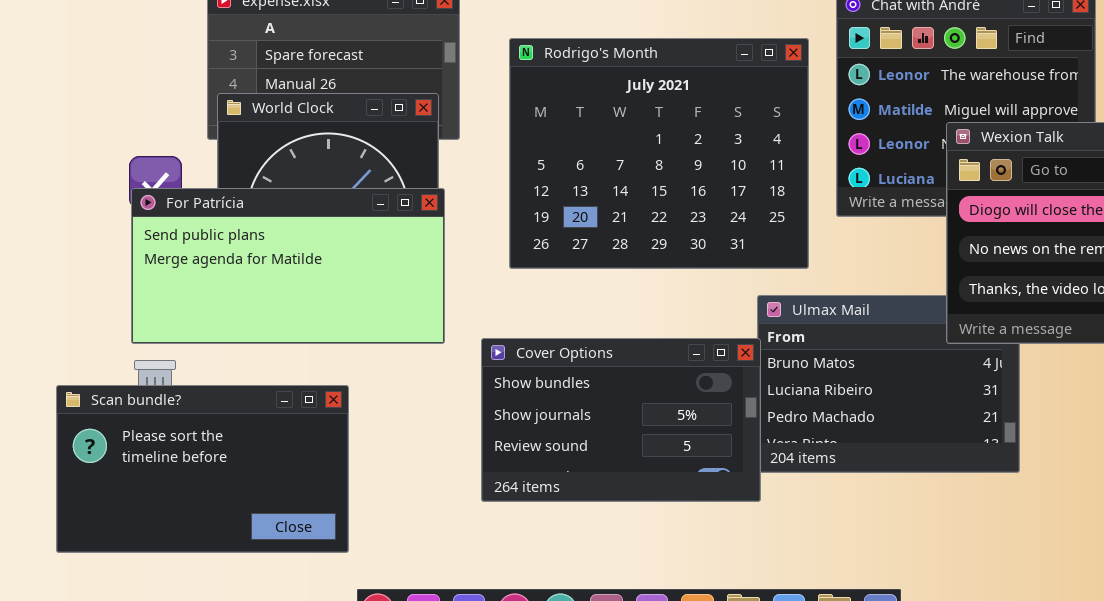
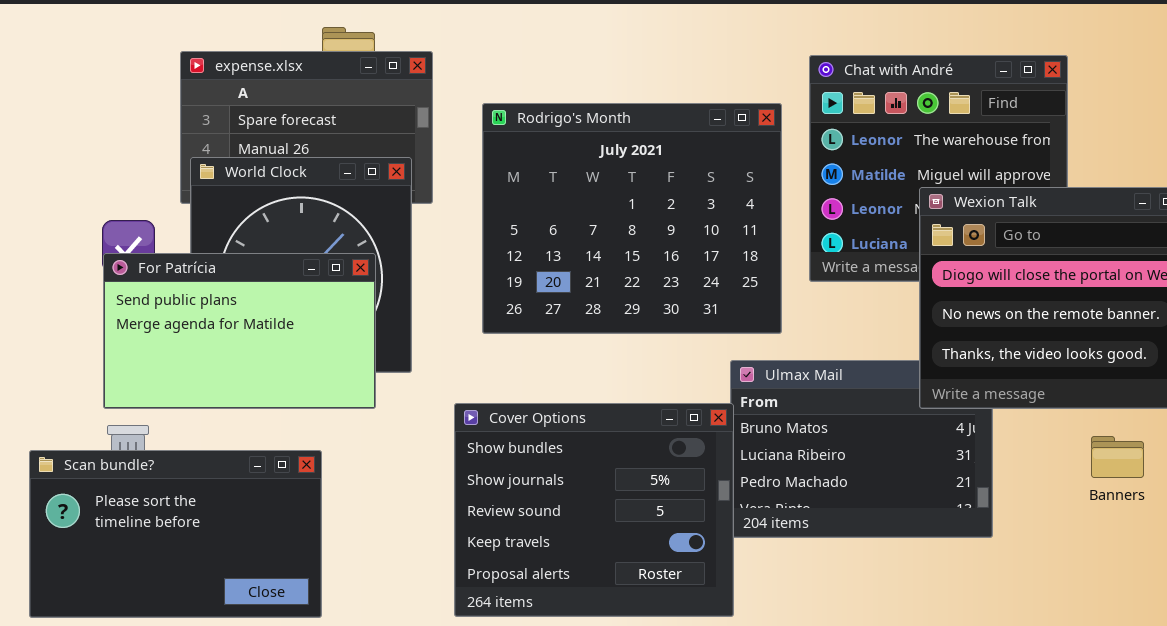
For Patrícia: [131,188,445,344] -> [103,253,376,409], resized
Cover Options: [481,338,761,502] -> [454,403,734,617], resized

